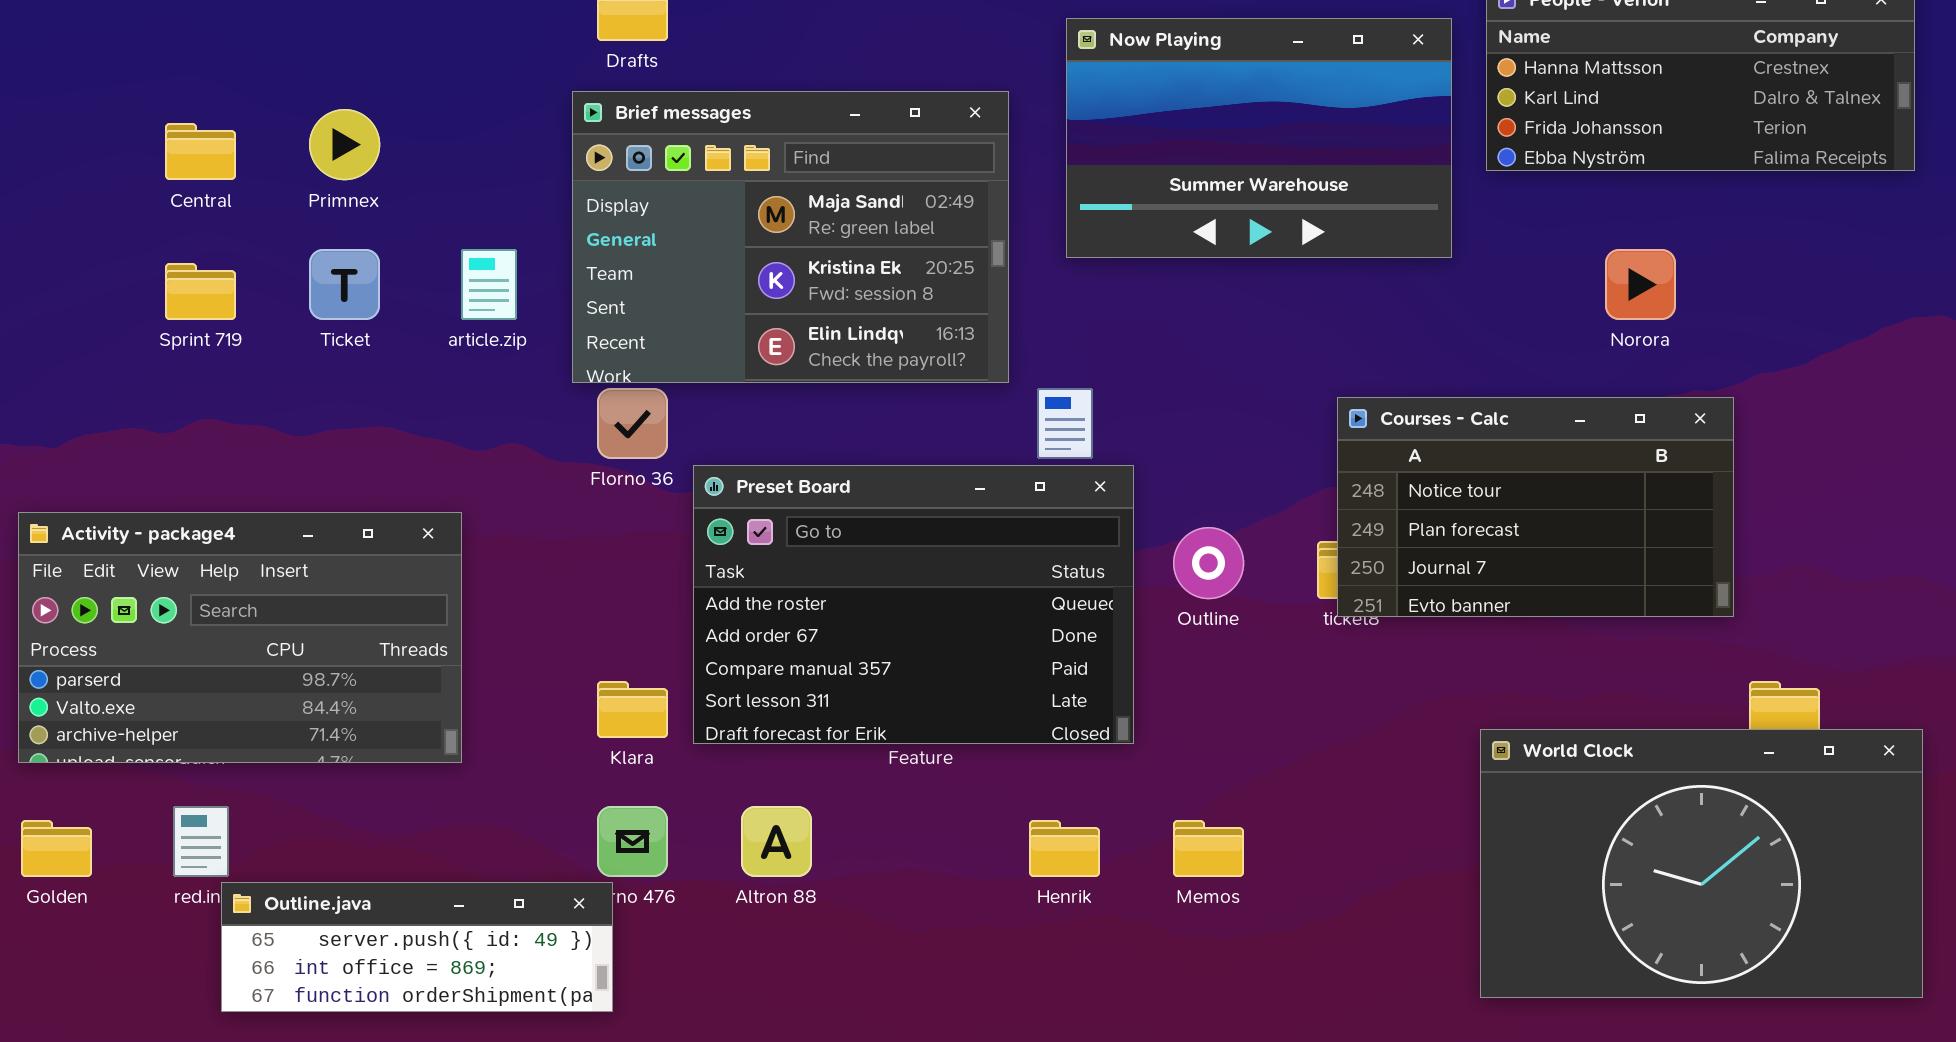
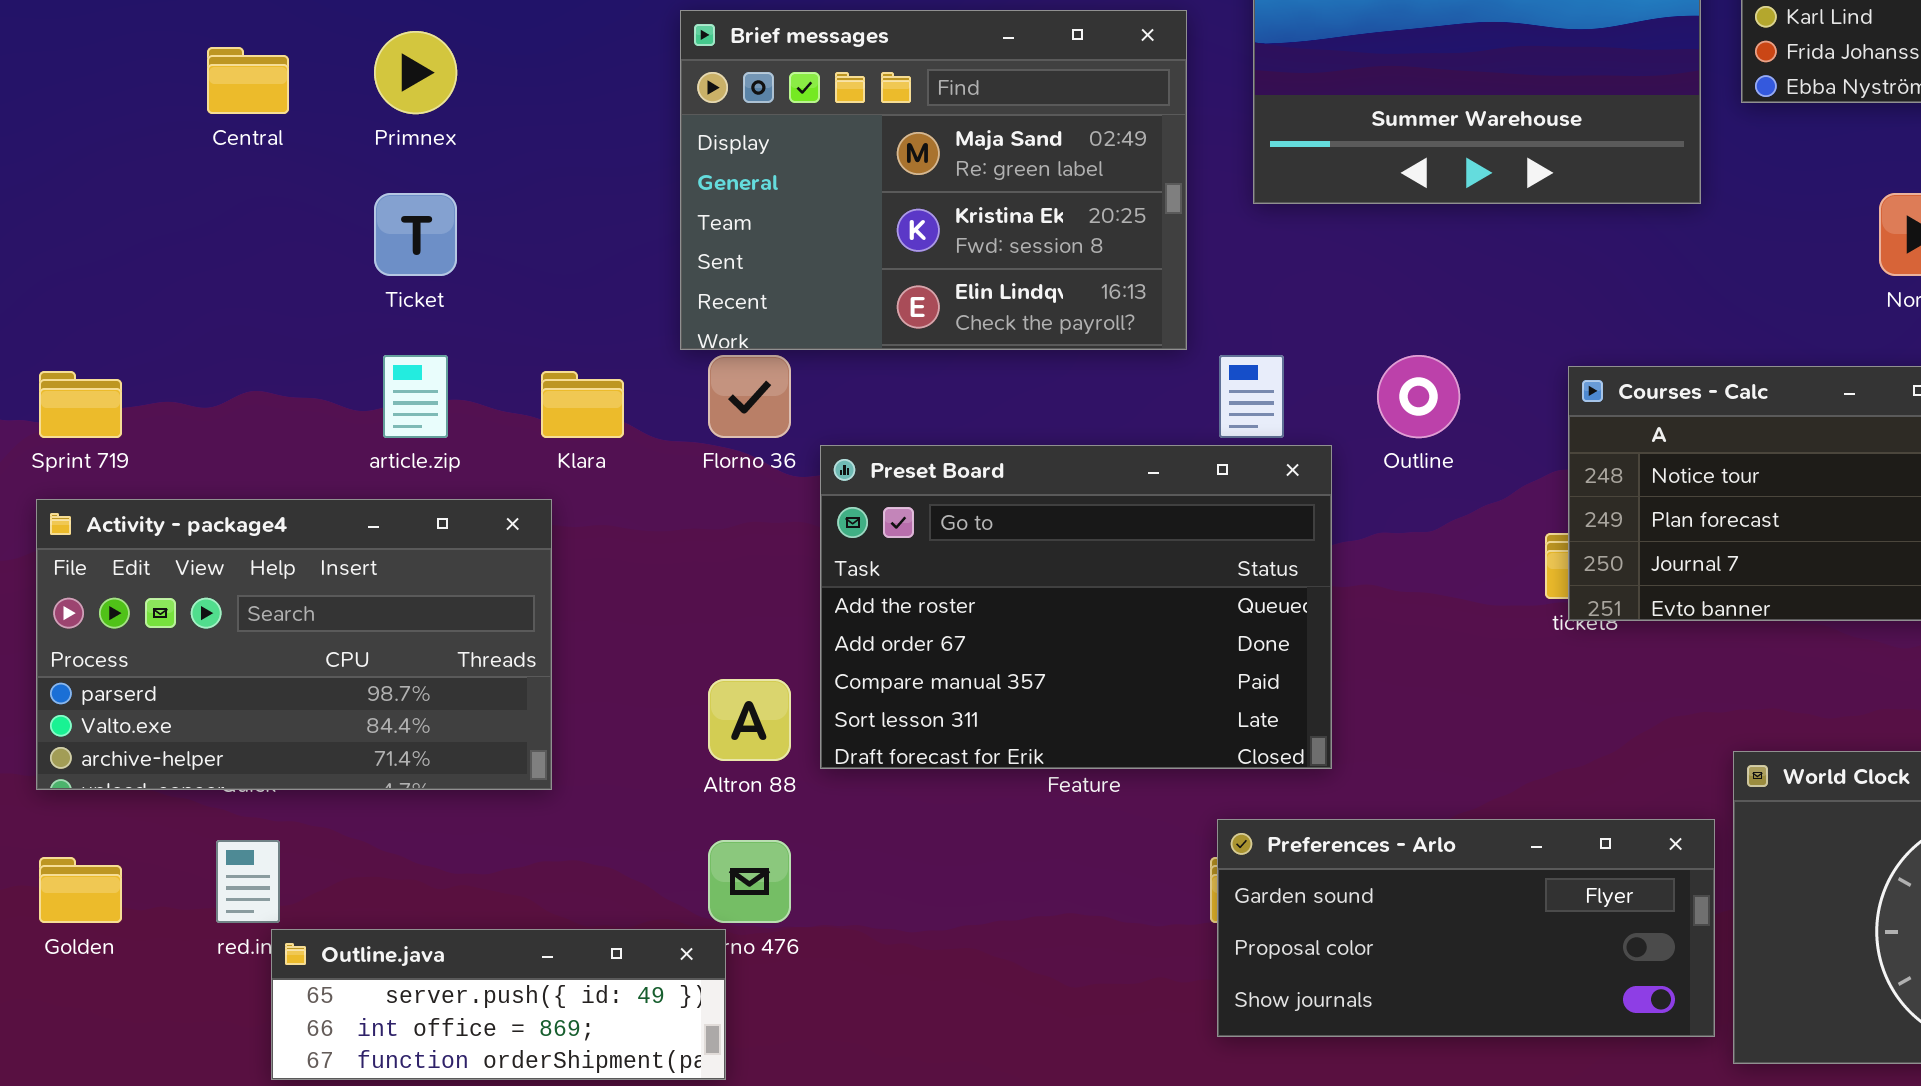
article.zip: [461,249,517,320] -> [383,355,448,438], moved
Sprint 719: [165,263,236,320] -> [39,371,122,438], moved
Outline: [1173,527,1244,599] -> [1377,355,1460,438], moved
Klara: [597,681,668,738] -> [541,371,624,438], moved
Preferences - Arlo: none -> [1217,819,1715,1037], opened
Altron 88: [741,806,812,877] -> [708,679,791,761], moved

